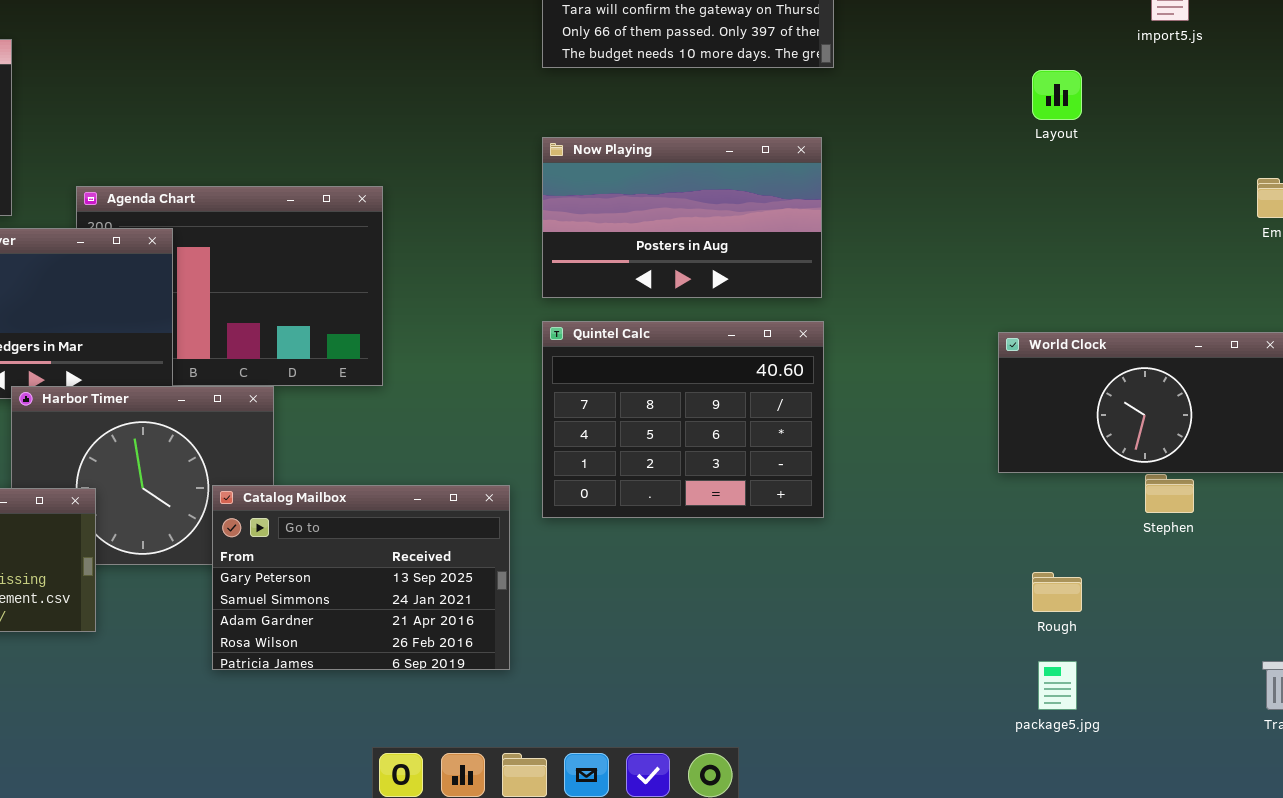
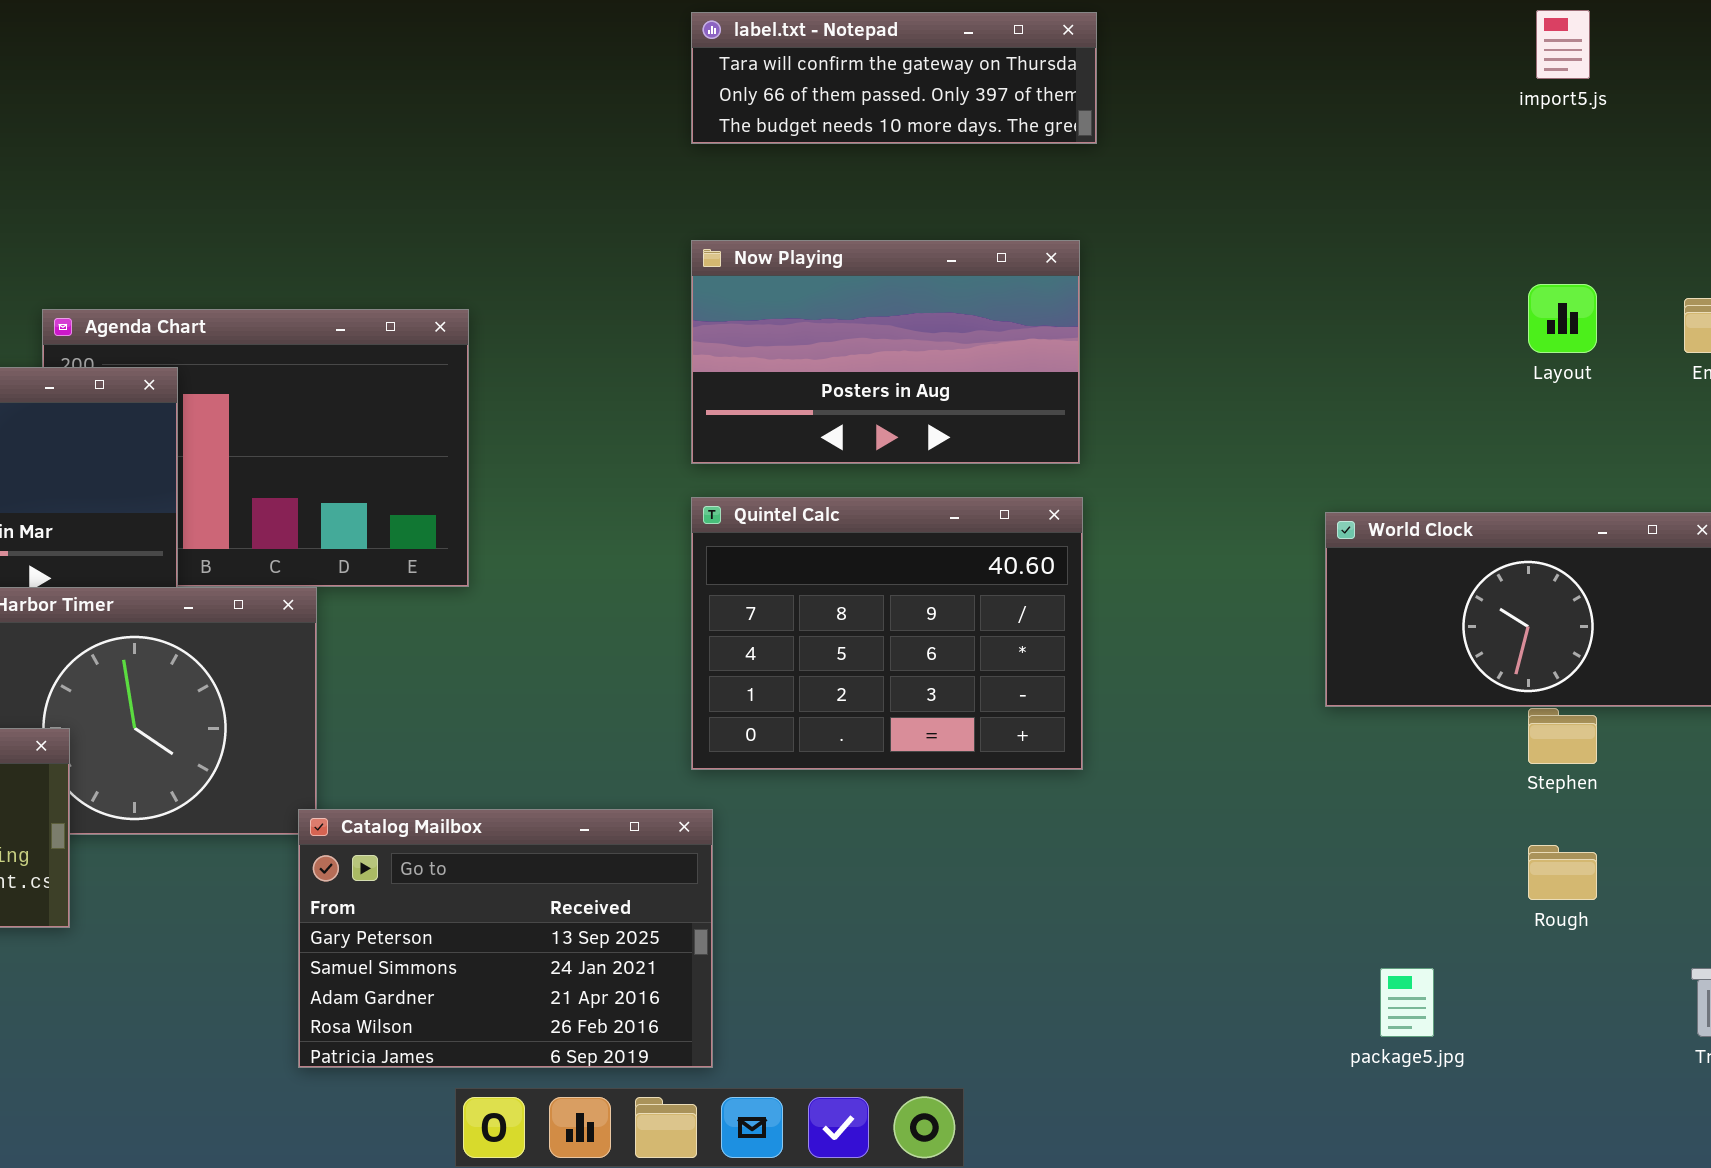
Layout: [1032,70,1082,120] -> [1528,284,1597,353], moved
Catalog Mailbox: [212,485,510,670] -> [298,809,713,1068], moved
Rough: [1032,572,1082,612] -> [1528,845,1597,900], moved

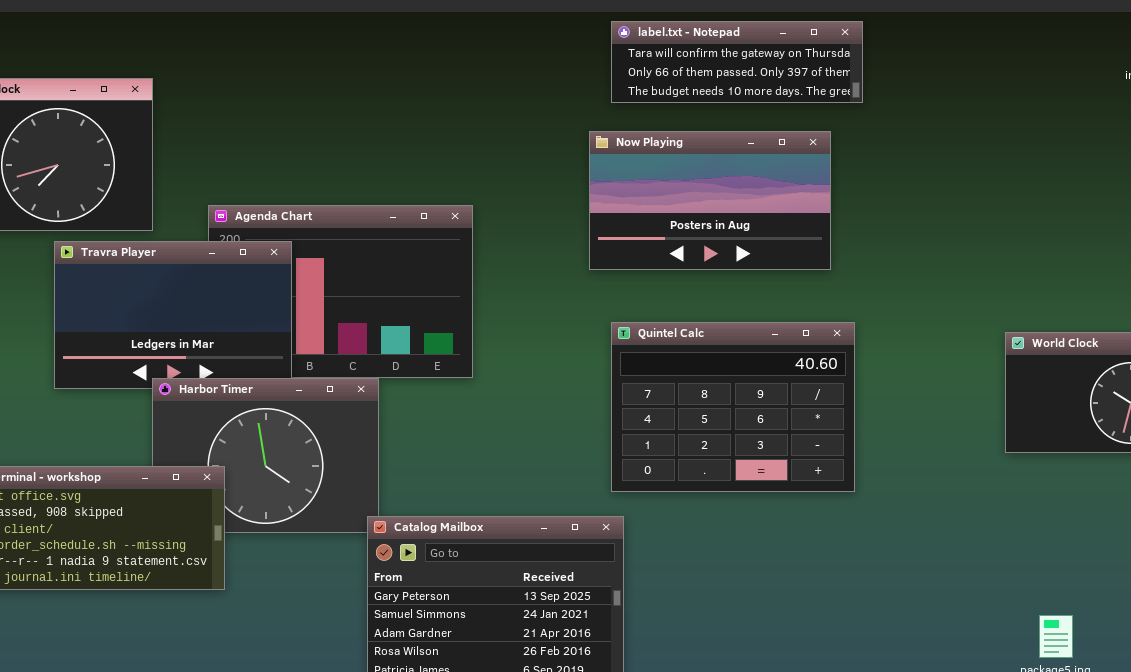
Now Playing: [691,240,1080,464] -> [589,131,831,270], moved

